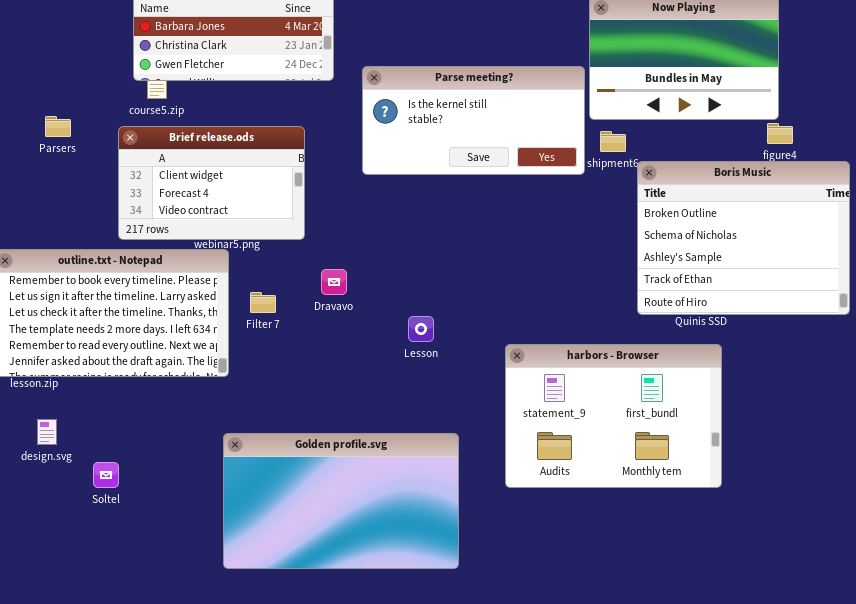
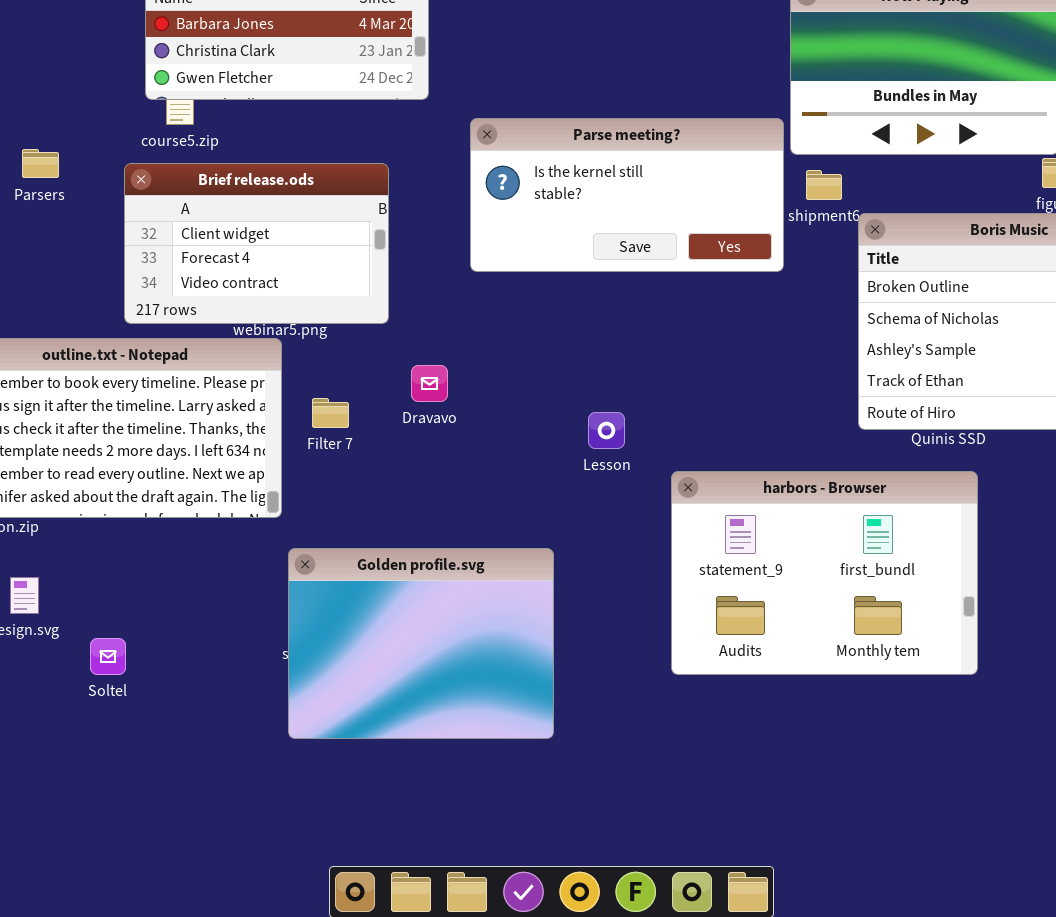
Parse meeting?: [362,66,585,175] -> [470,118,784,272], moved
Lesson: [408,316,434,342] -> [588,412,625,449], moved
Golden profile.svg: [223,433,459,569] -> [288,548,554,739], moved, resized

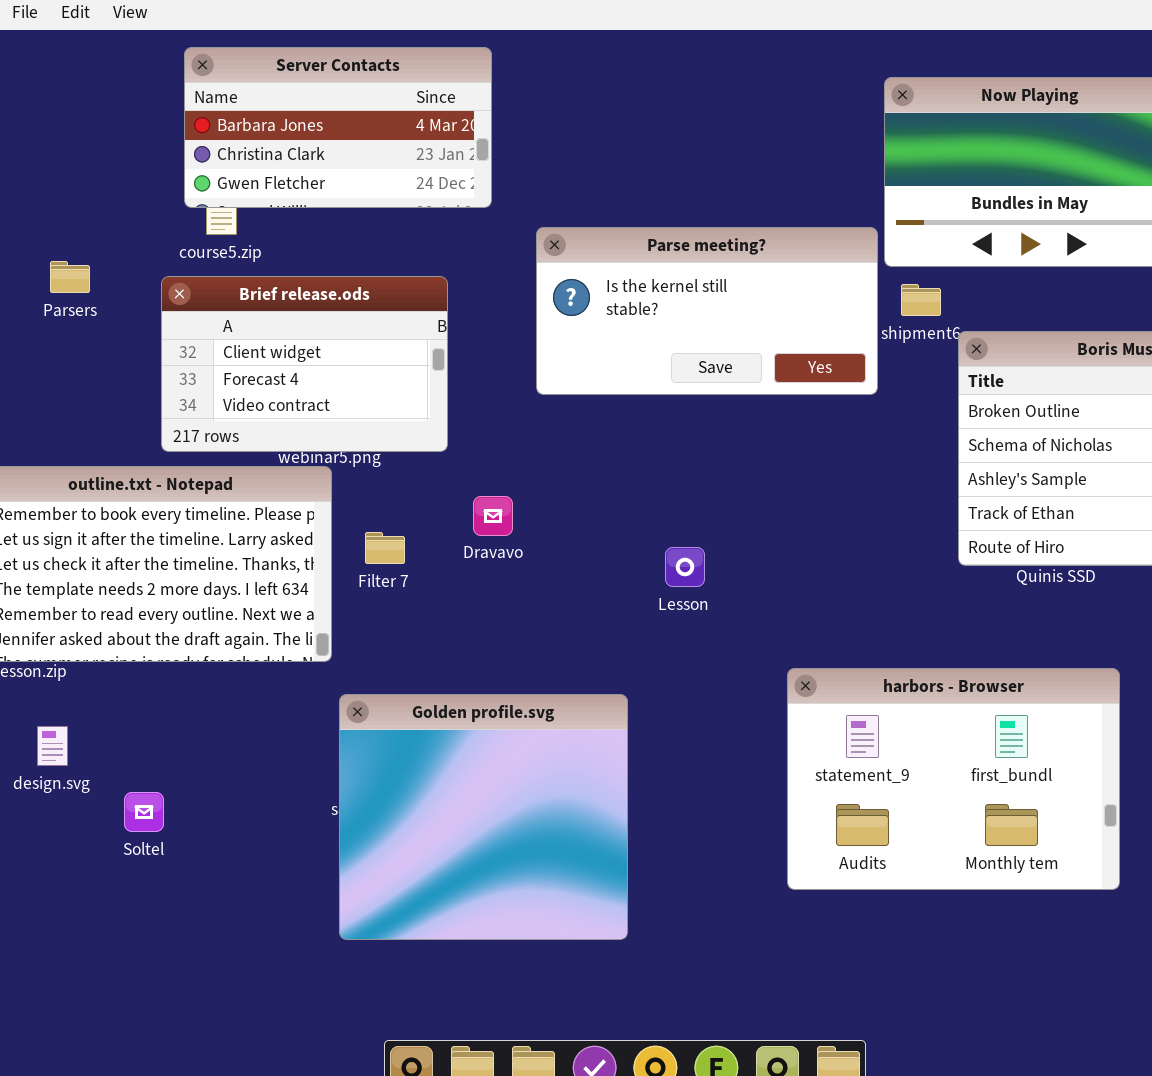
harbors - Browser: [671,471,978,675] -> [787,668,1120,890], moved
Golden profile.svg: [288,548,554,739] -> [339,694,628,940], resized

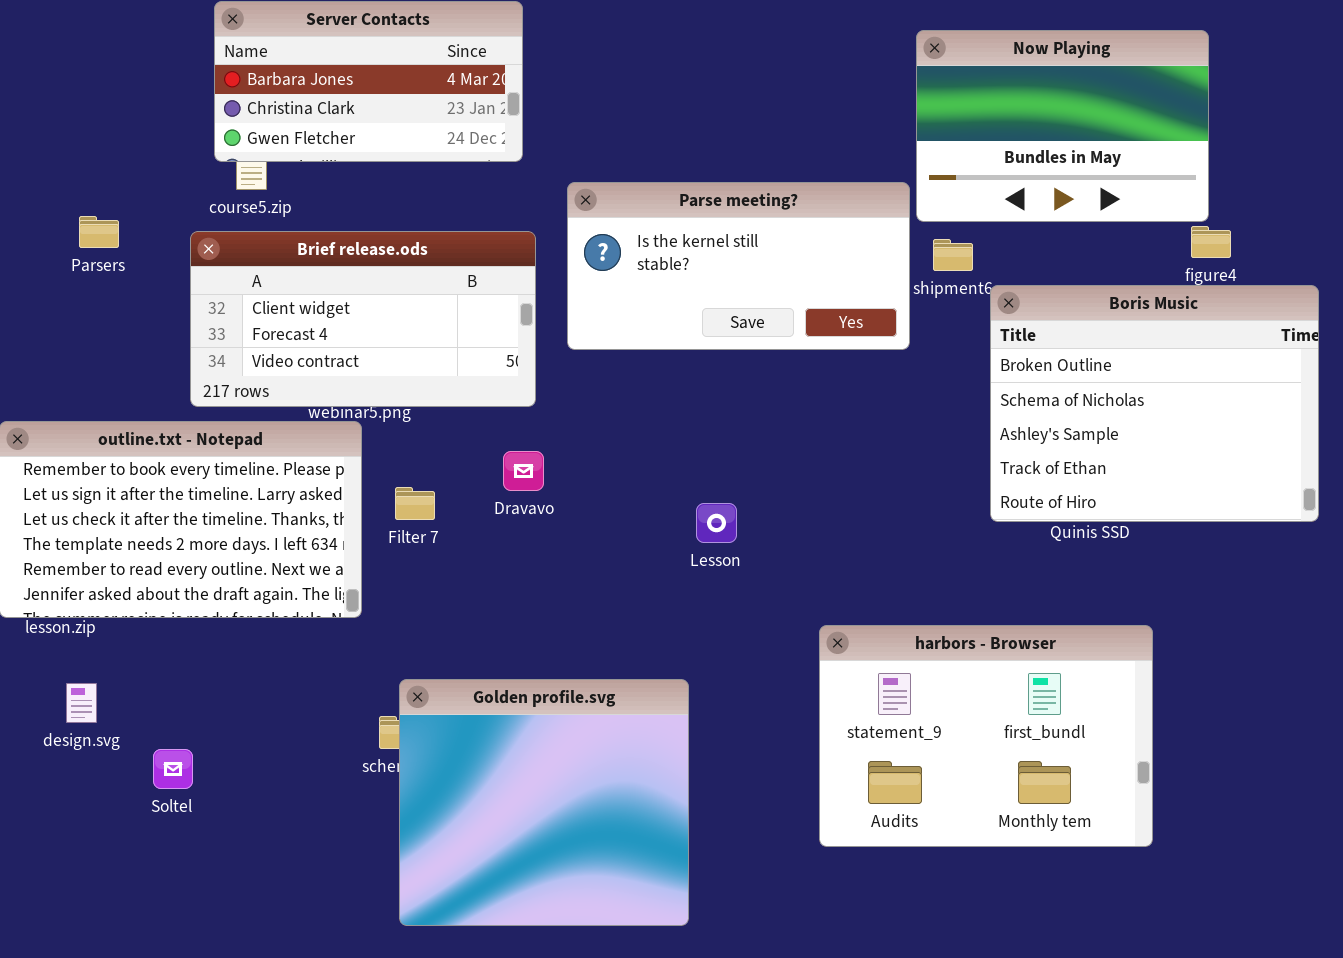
Brief release.ods: [161,276,448,452] -> [190,231,536,407], resized
Golden profile.svg: [339,694,628,940] -> [399,679,689,926], moved

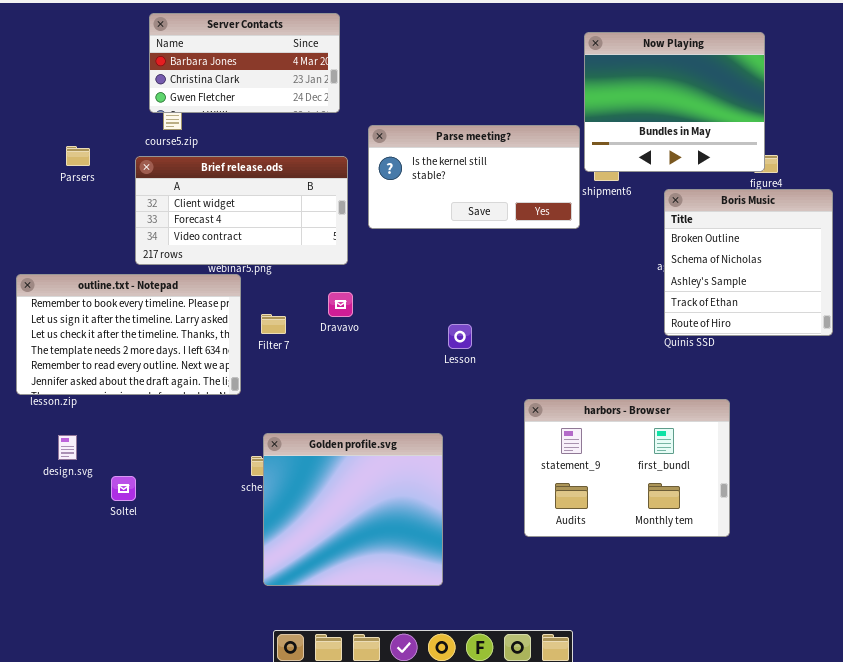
Now Playing: [916,30,1209,222] -> [584,32,765,172], resized
Boris Music: [990,285,1319,522] -> [664,189,833,336], resized

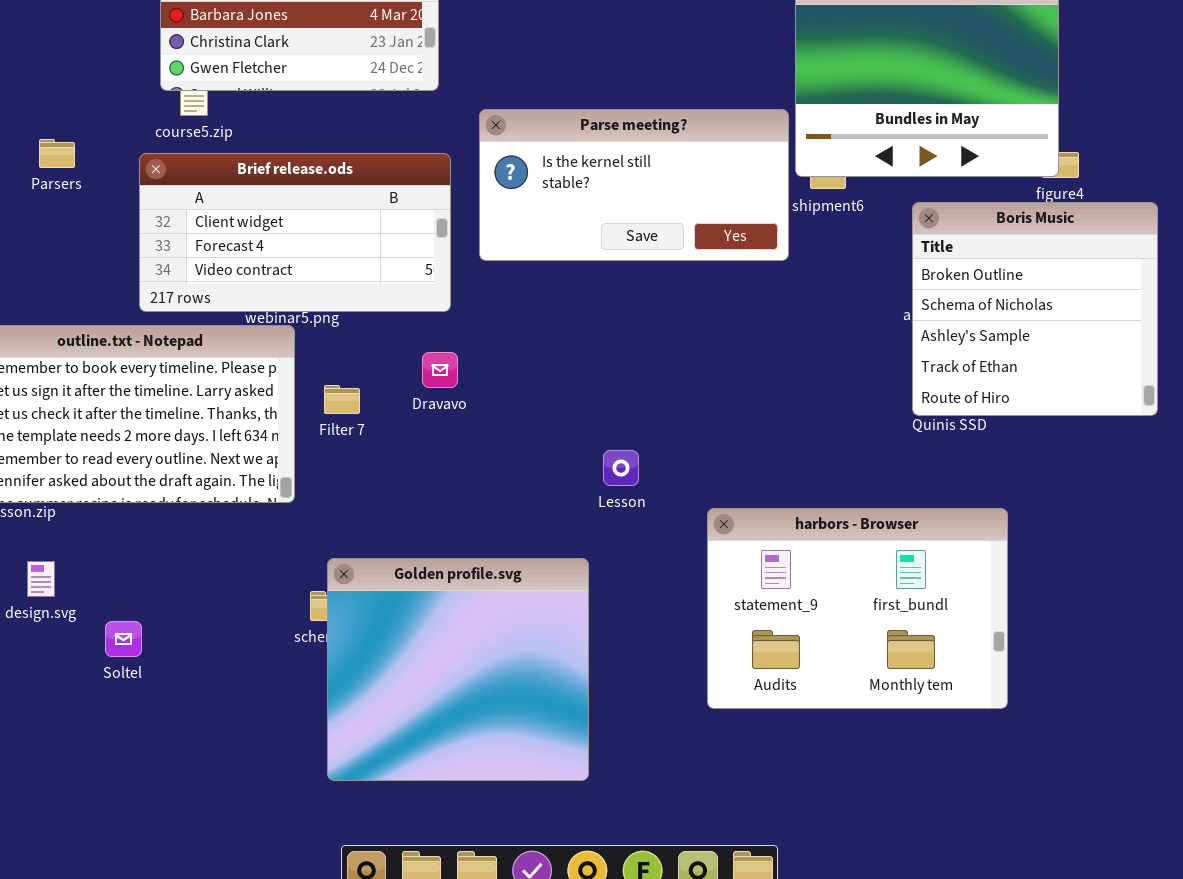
Lesson: [448,324,472,349] -> [603,450,639,486], moved

